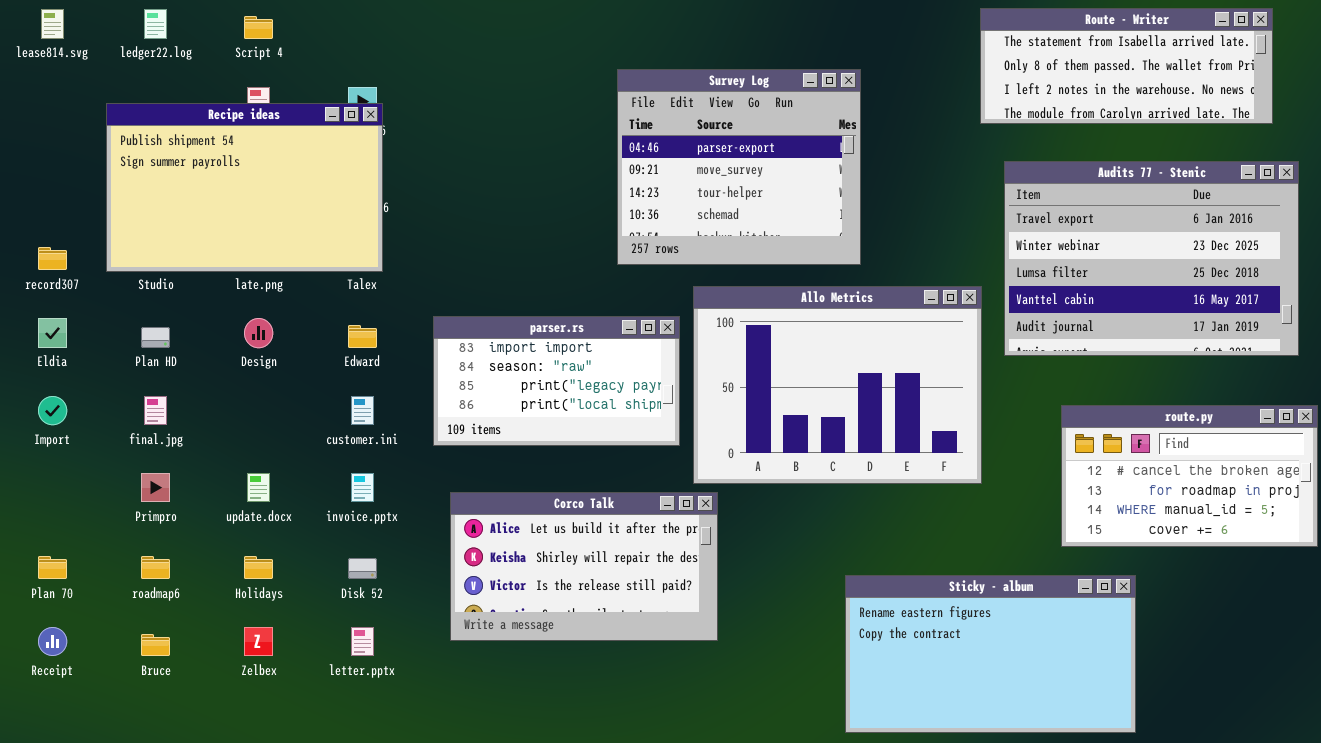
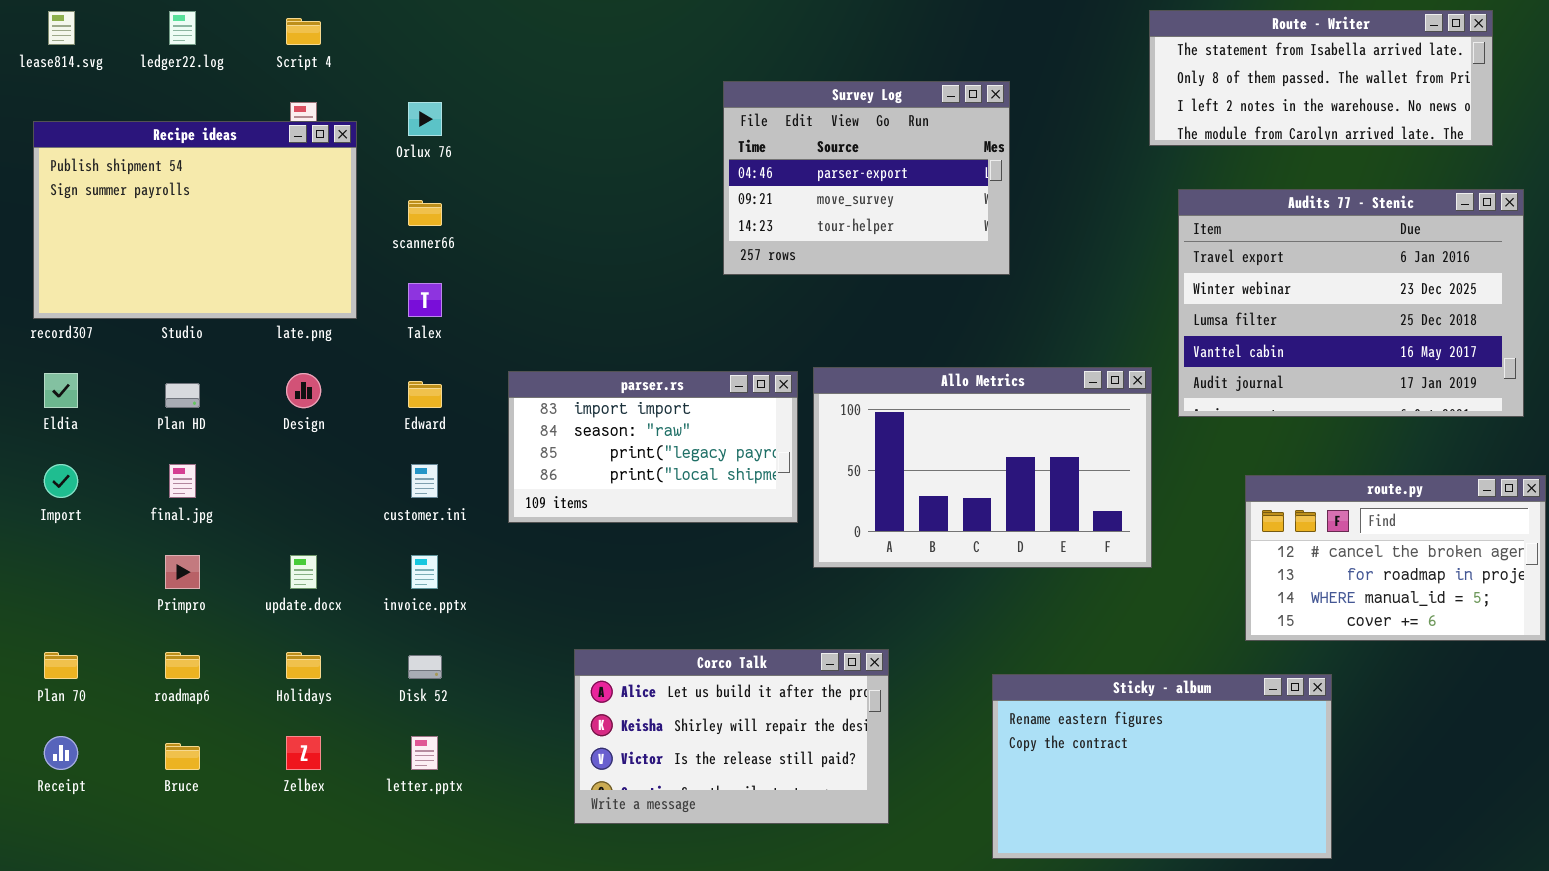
Survey Log: [617,69,861,265] -> [723,81,1010,275], resized
Recipe ideas: [106,103,383,272] -> [33,121,357,319], moved
Allo Metrics: [693,286,982,484] -> [813,367,1152,568], resized
Corco Talk: [450,492,718,641] -> [574,649,889,824], moved

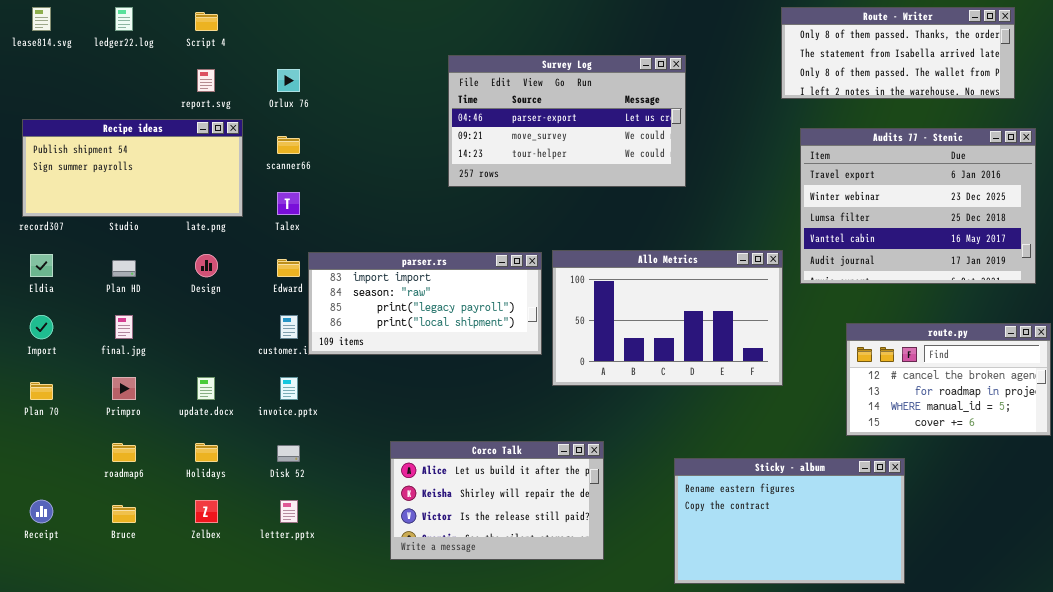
Route - Writer: [1149,10,1493,146] -> [781,7,1015,99], scrolled up 1 row
Survey Log: [723,81,1010,275] -> [448,55,686,187], resized
Recipe ideas: [33,121,357,319] -> [22,119,243,217], resized
parser.rs: [508,371,798,523] -> [308,252,542,355], resized
Plan 70: [44,652,78,679] -> [30,382,53,400], moved

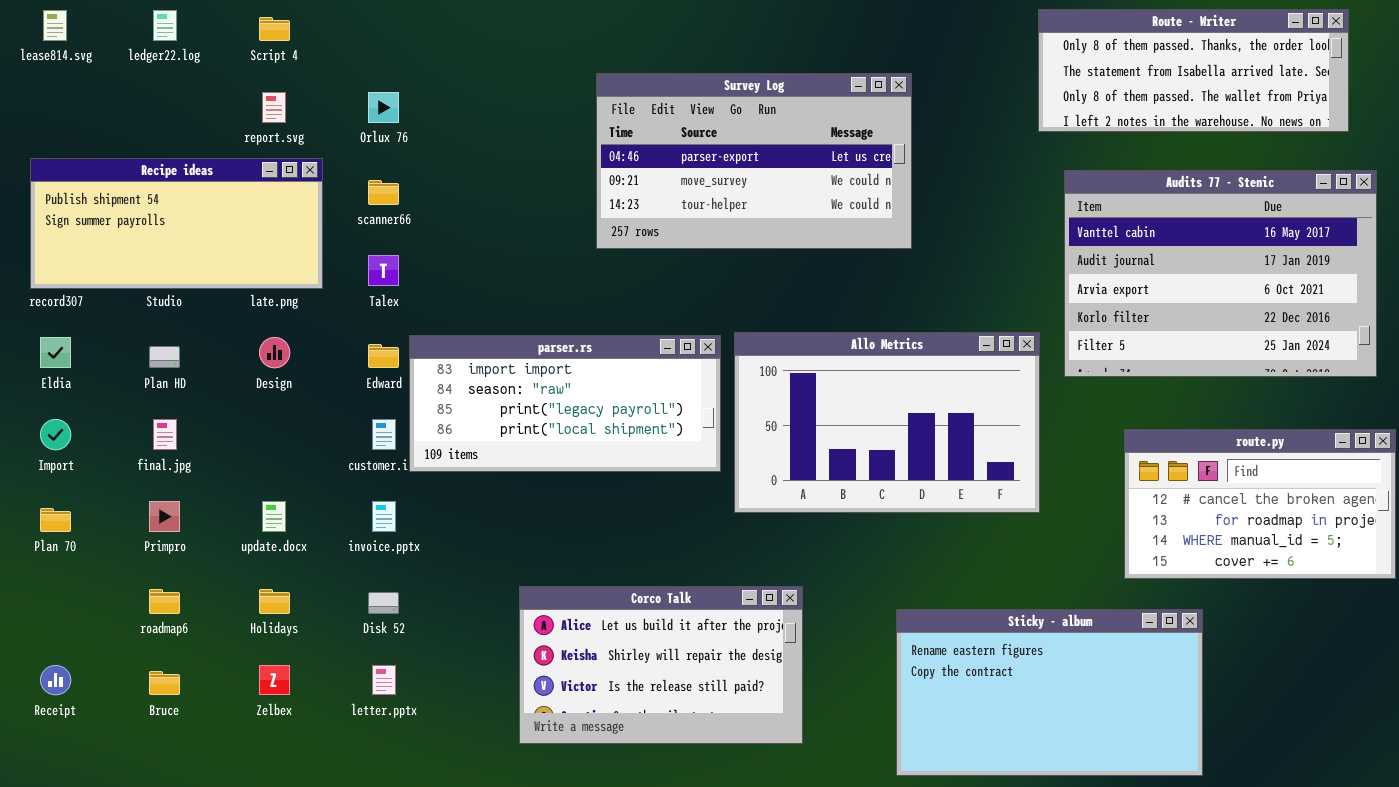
Audits 77 - Stenic: [800,128,1036,284] -> [1064,170,1377,377], scrolled down 3 rows

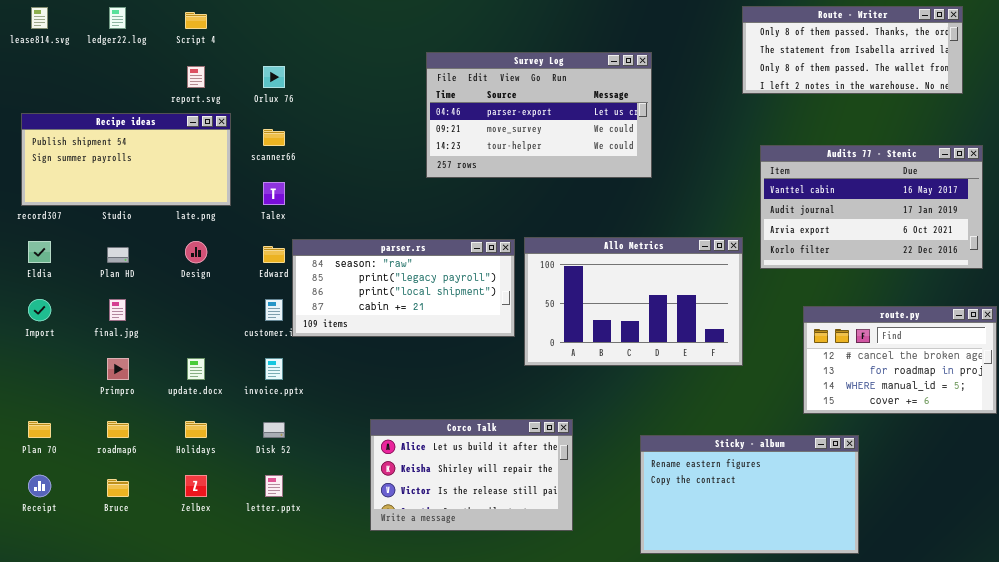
Audits 77 - Stenic: [1064,170,1377,377] -> [760,145,983,269], resized
parser.rs: [409,335,721,472] -> [292,239,515,337], scrolled down 1 row
Plan 70: [40,508,71,532] -> [28,421,51,438], moved

